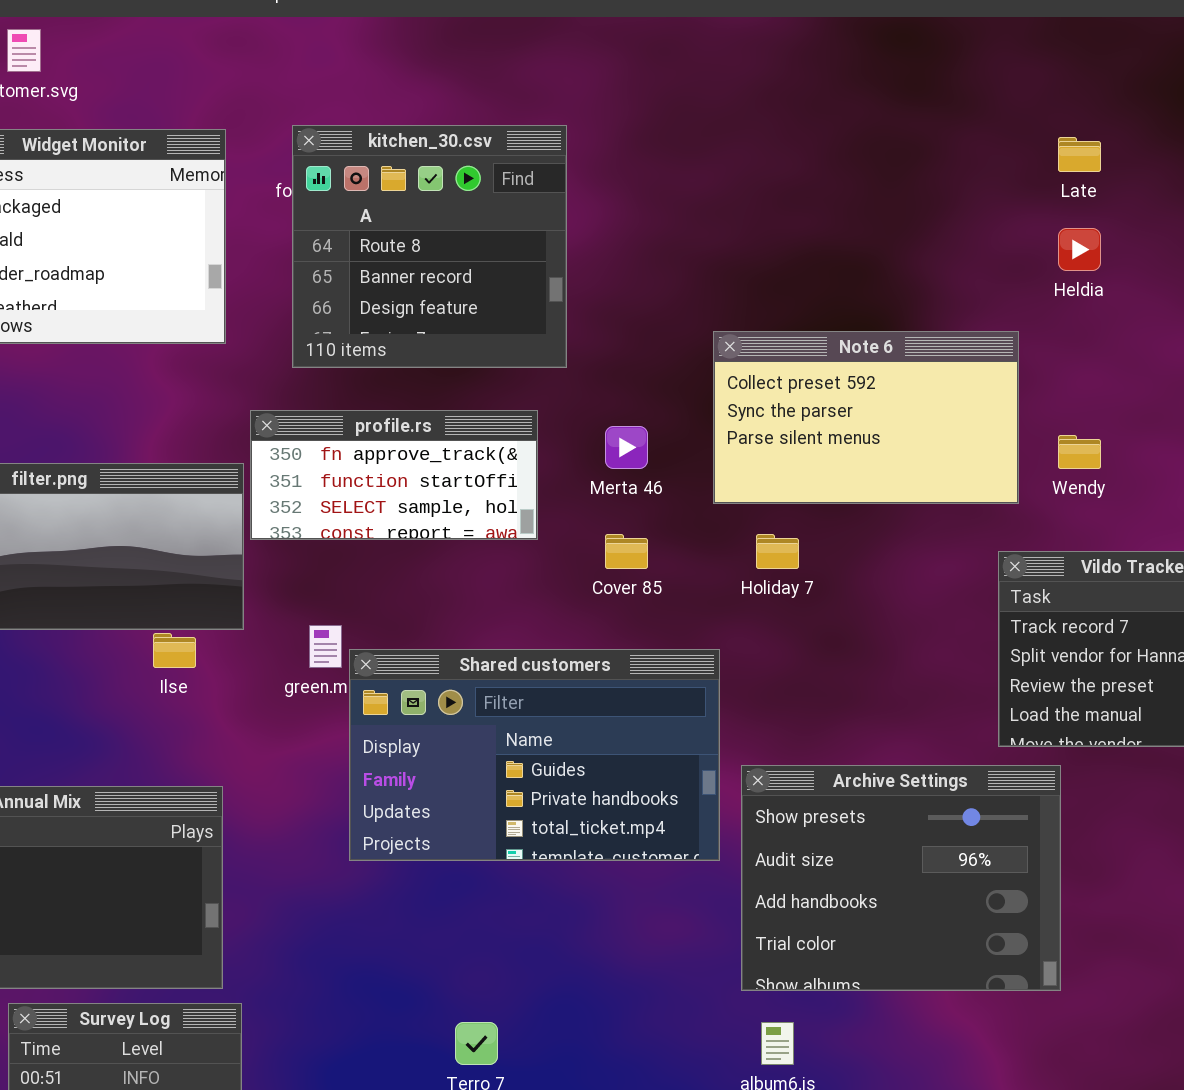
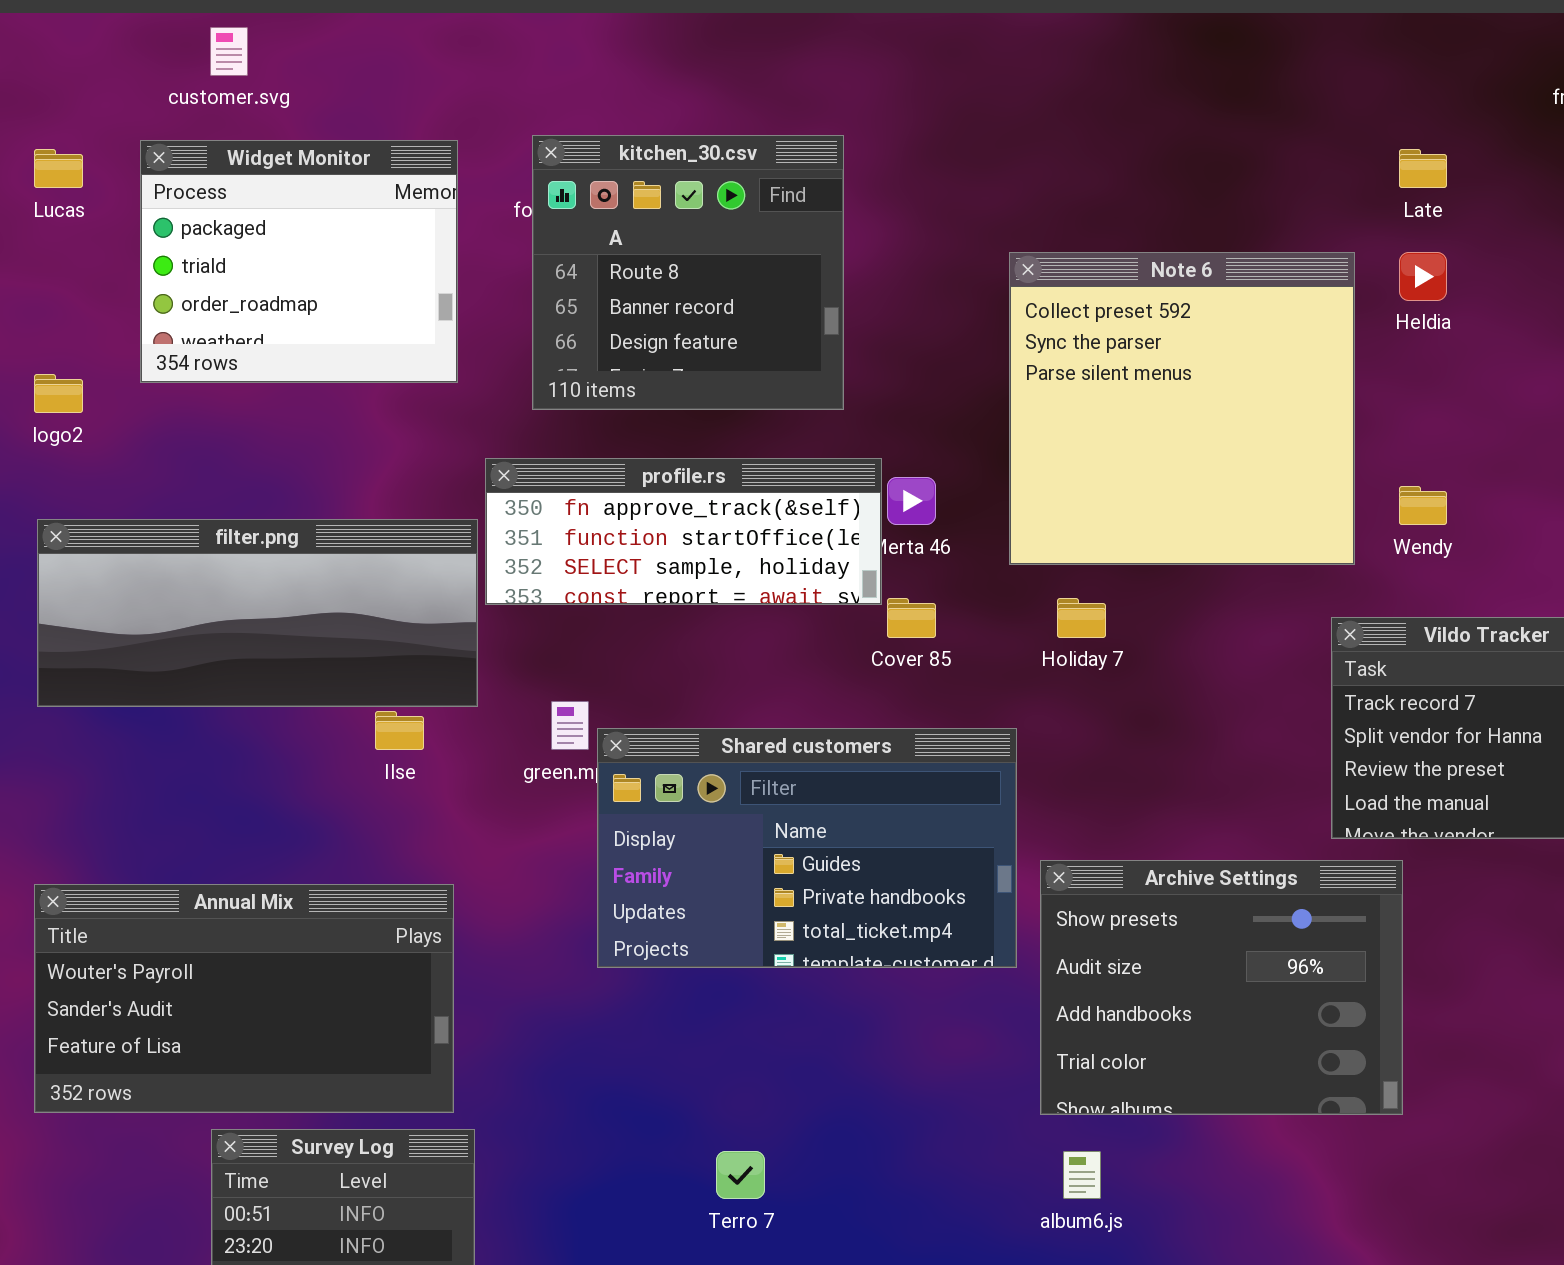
Note 6: [713,331,1019,504] -> [1009,252,1355,565], resized
profile.rs: [250,410,538,540] -> [485,458,882,605], resized

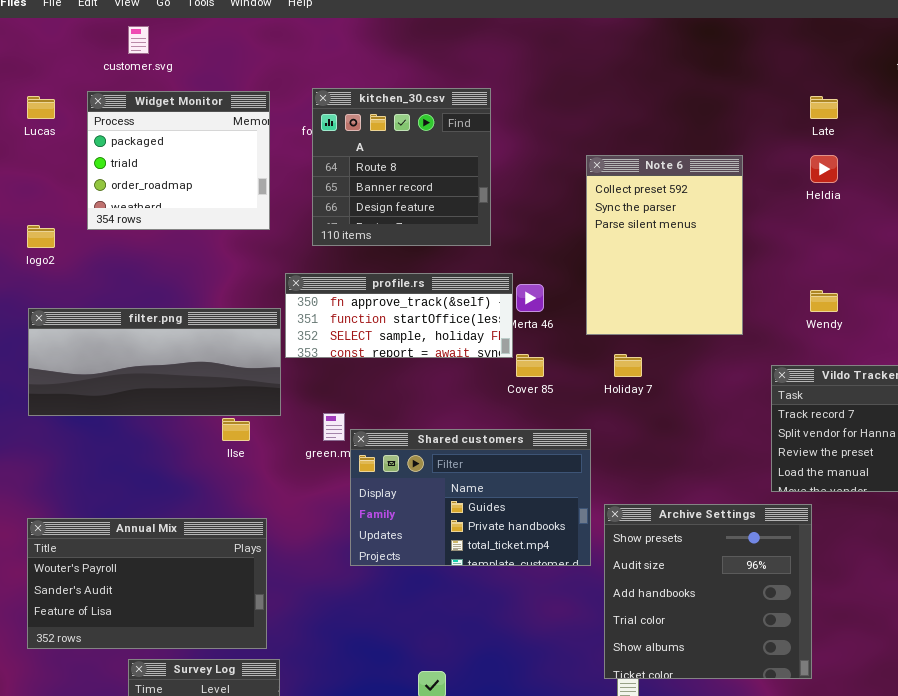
Note 6: [1009,252,1355,565] -> [586,155,743,335], resized
Archive Settings: [1040,860,1403,1115] -> [604,504,812,679], resized

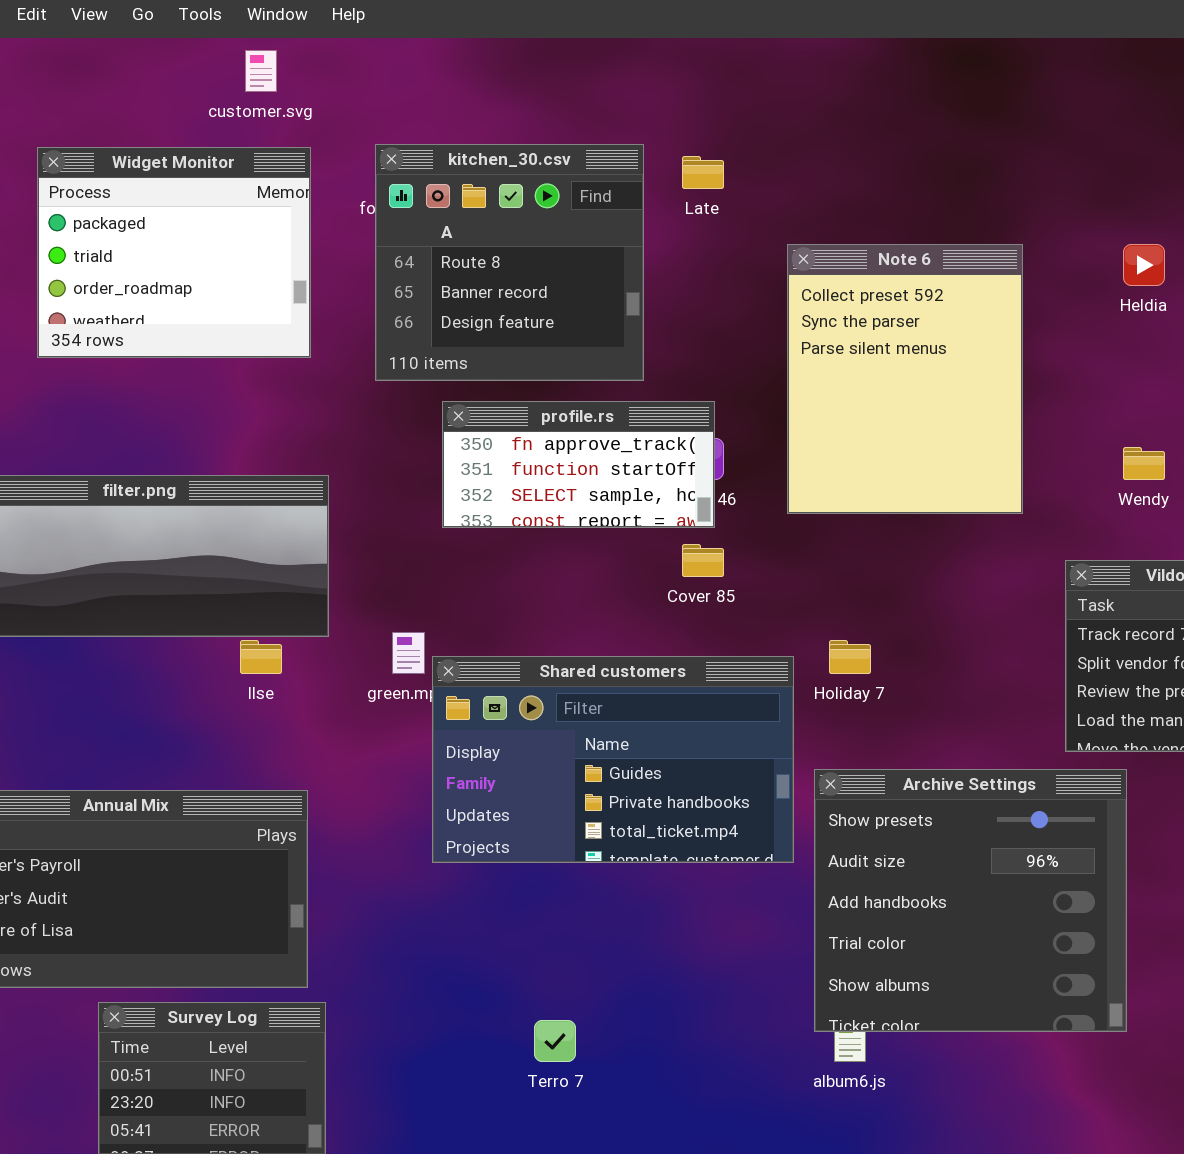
customer.svg: [128,26,149,54] -> [245,50,277,92], moved
Late: [810,96,838,119] -> [682,156,724,189], moved
profile.rs: [285,273,513,358] -> [442,401,715,528], moved, resized
Holiday 7: [614,354,642,377] -> [829,640,871,674], moved

